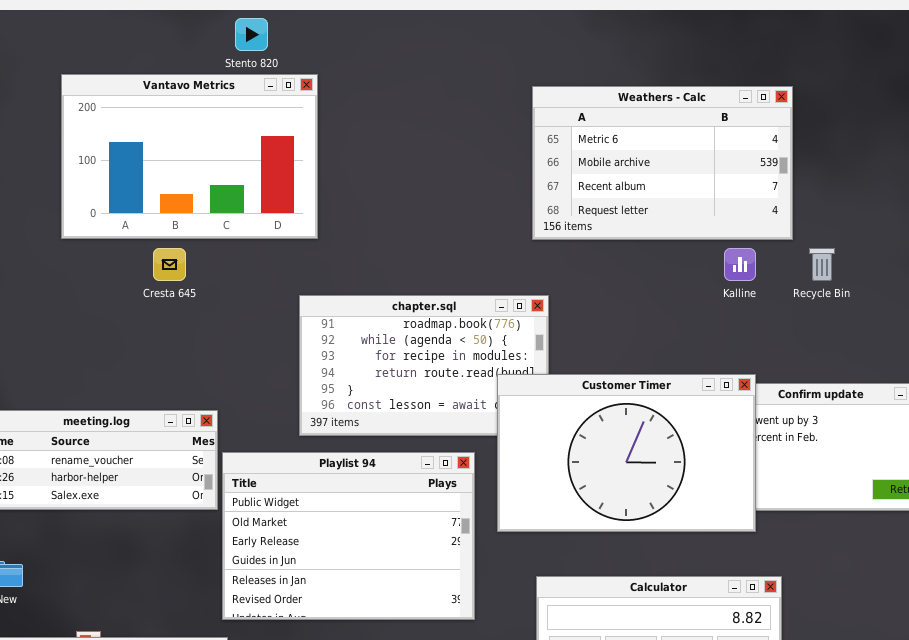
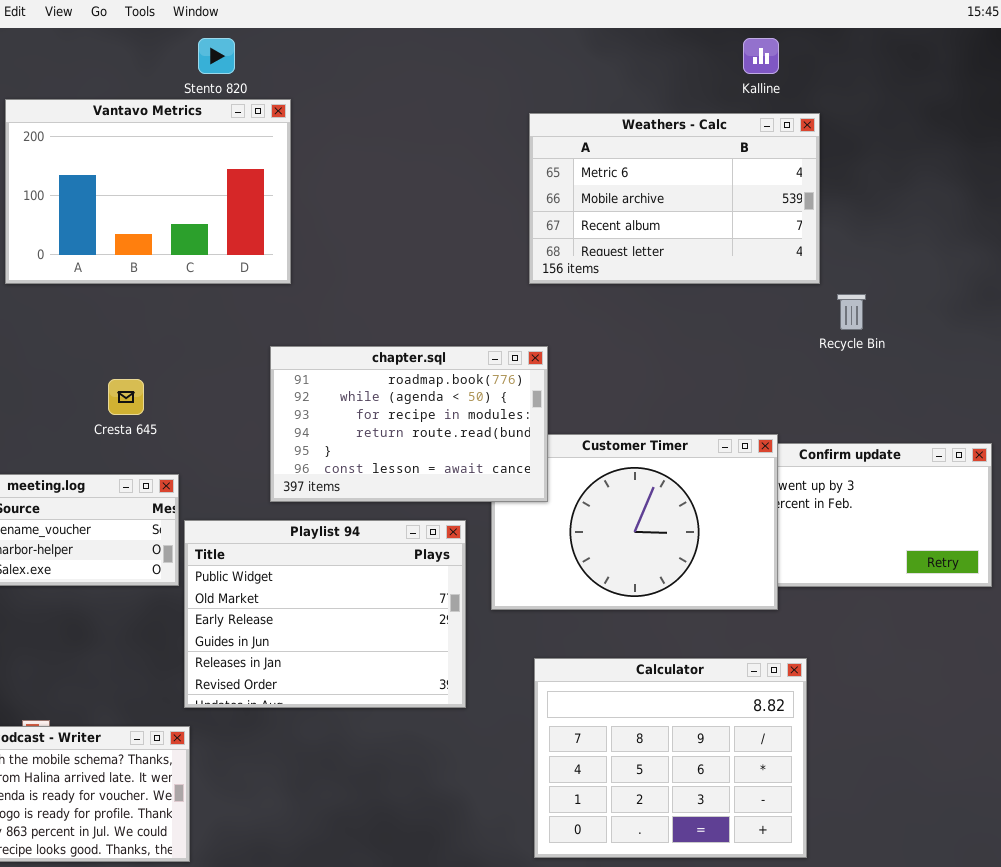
Cresta 645: [153,248,186,281] -> [108,379,144,415], moved
Kalline: [724,248,756,281] -> [743,38,779,74], moved
chapter.sql: [299,295,549,436] -> [270,346,548,502], raised

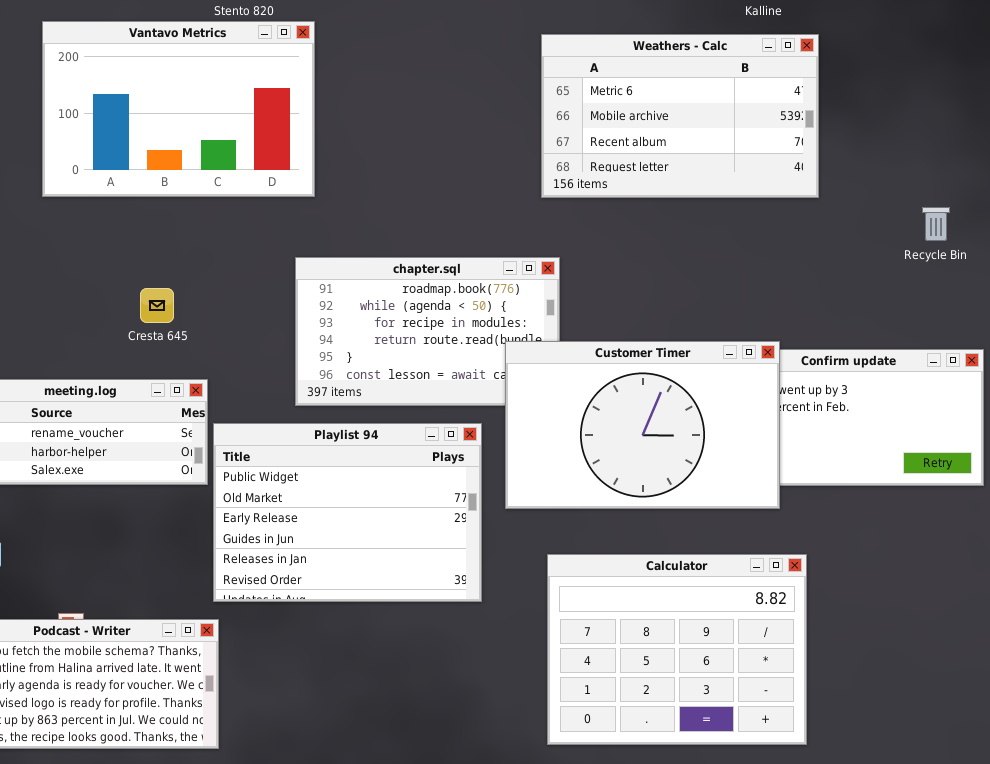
Recycle Bin: [837,294,866,330] -> [922,207,950,241], moved
Customer Timer: [491,434,778,610] -> [505,341,780,509], raised

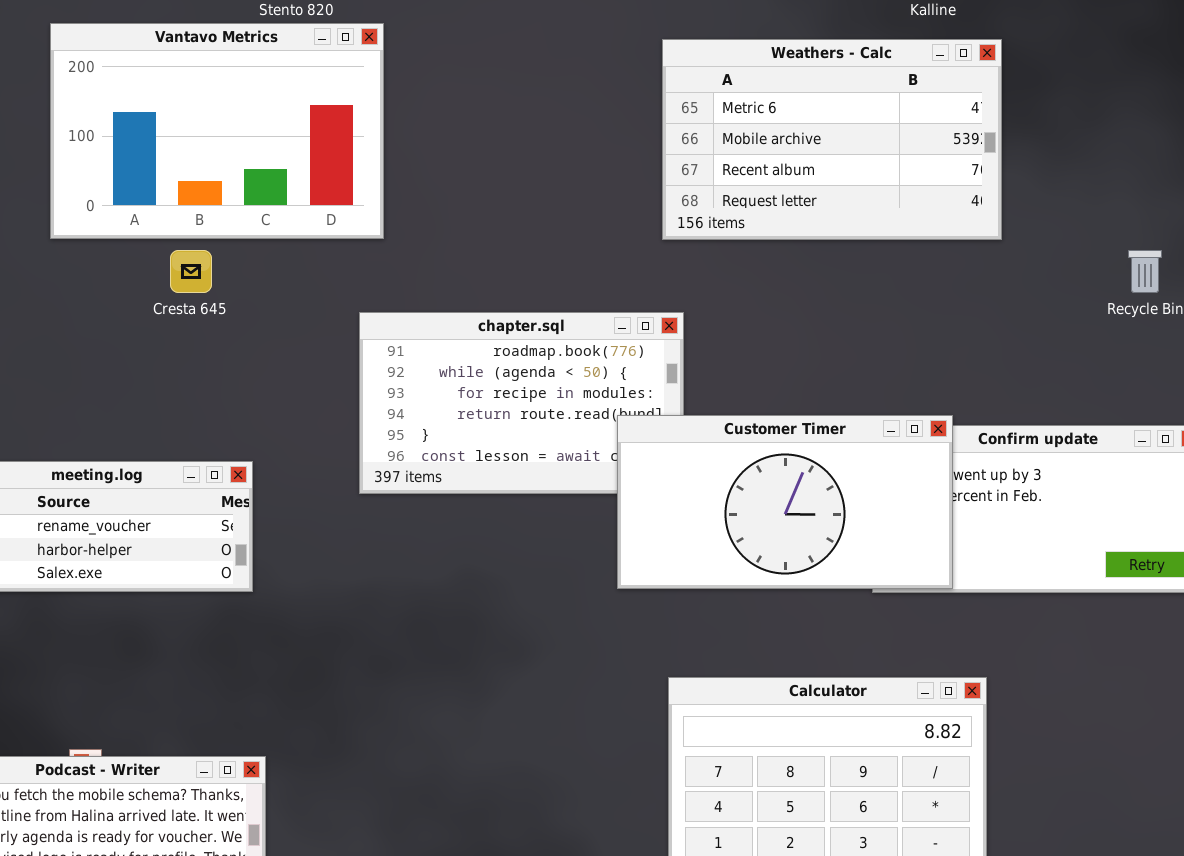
Cresta 645: [140,288,174,323] -> [170,250,212,293], moved
Customer Timer: [505,341,780,509] -> [617,415,953,589], resized
Playlist 94: [213,423,482,602] -> none, closed

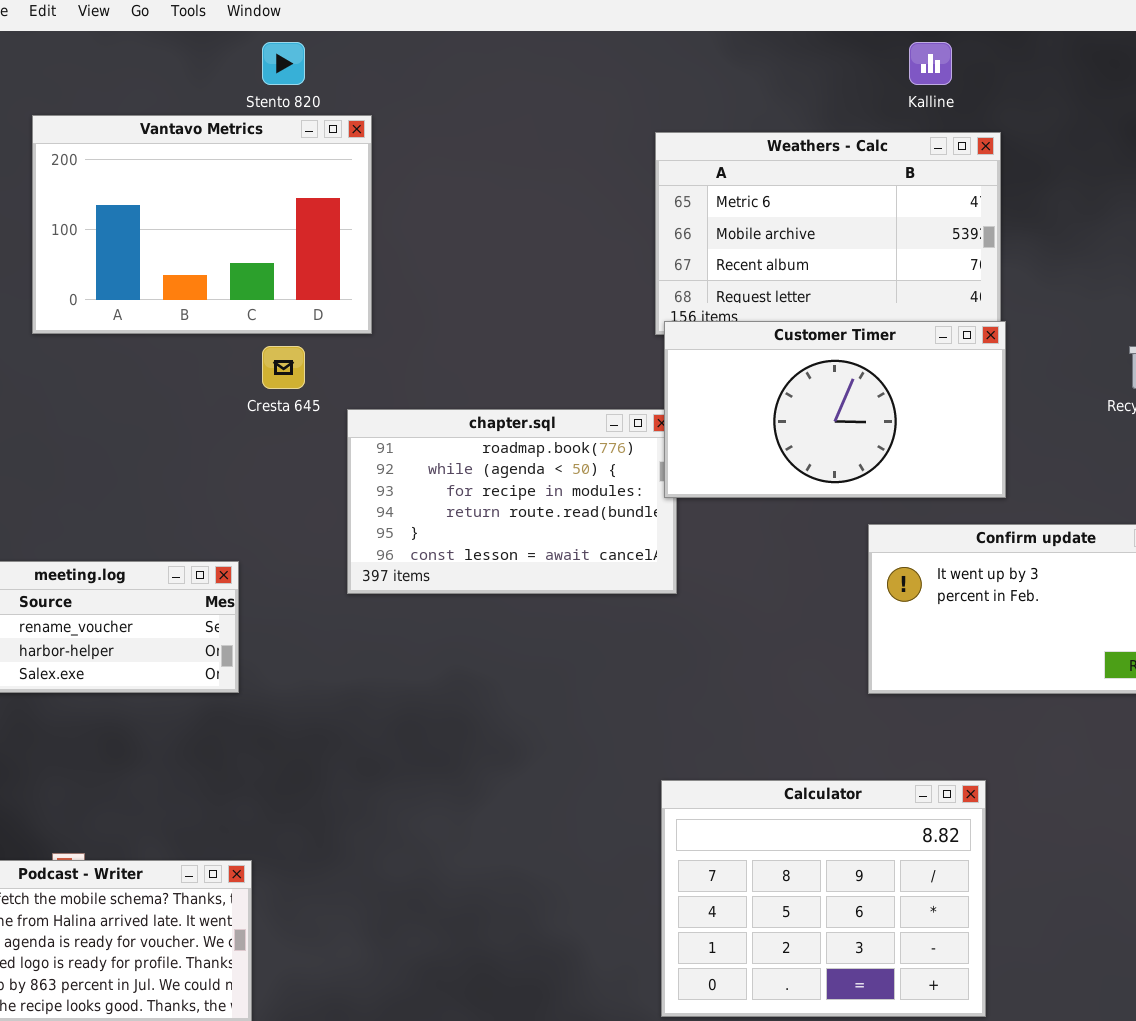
Cresta 645: [170,250,212,293] -> [262,346,305,389], moved
Customer Timer: [617,415,953,589] -> [664,321,1006,498], moved

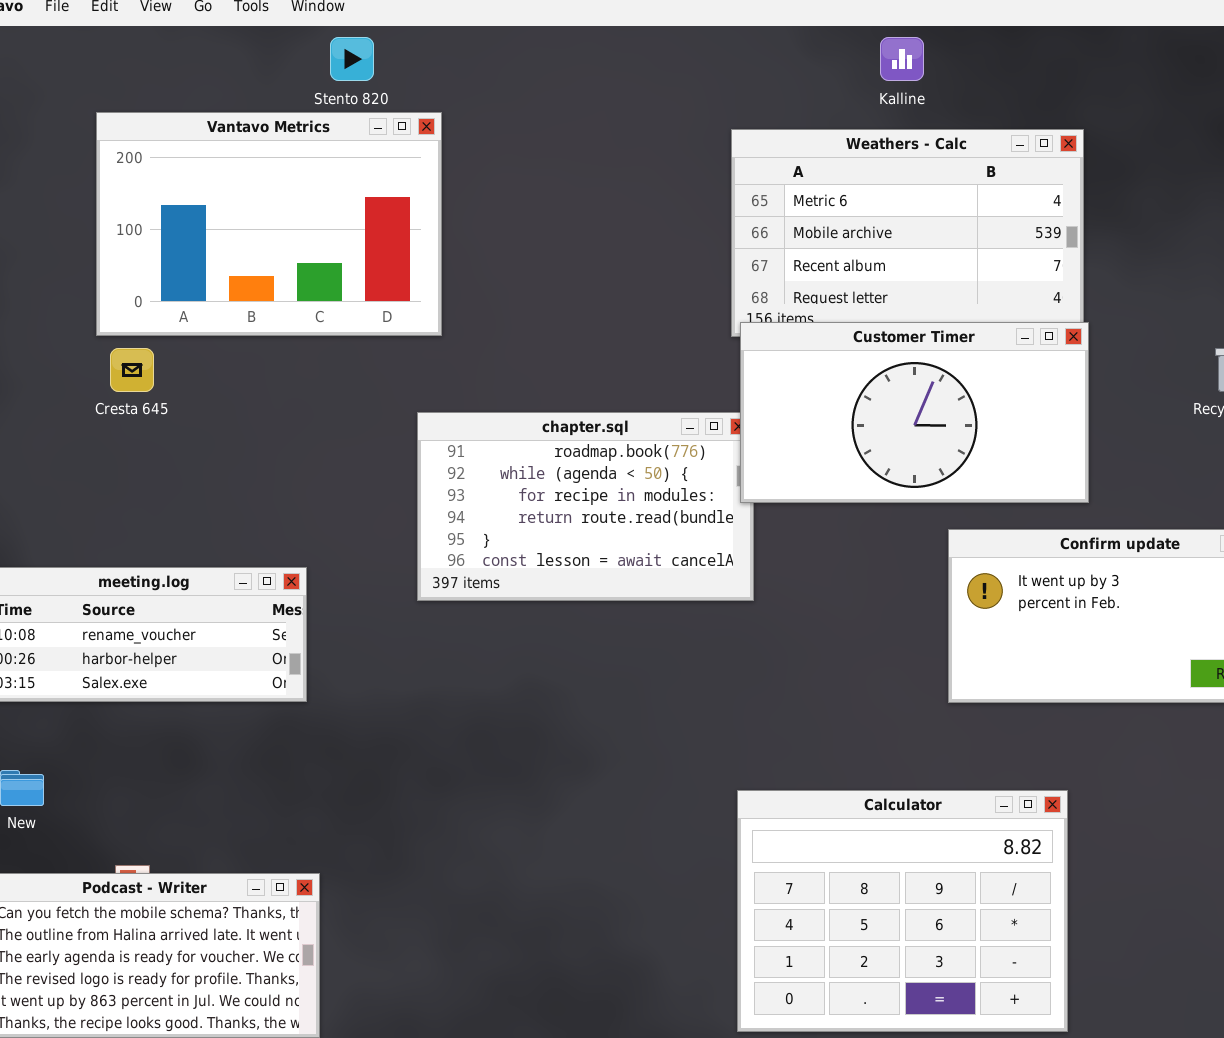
Kalline: [909,42,952,85] -> [880,37,924,81], moved
Cresta 645: [262,346,305,389] -> [110,348,154,392], moved

